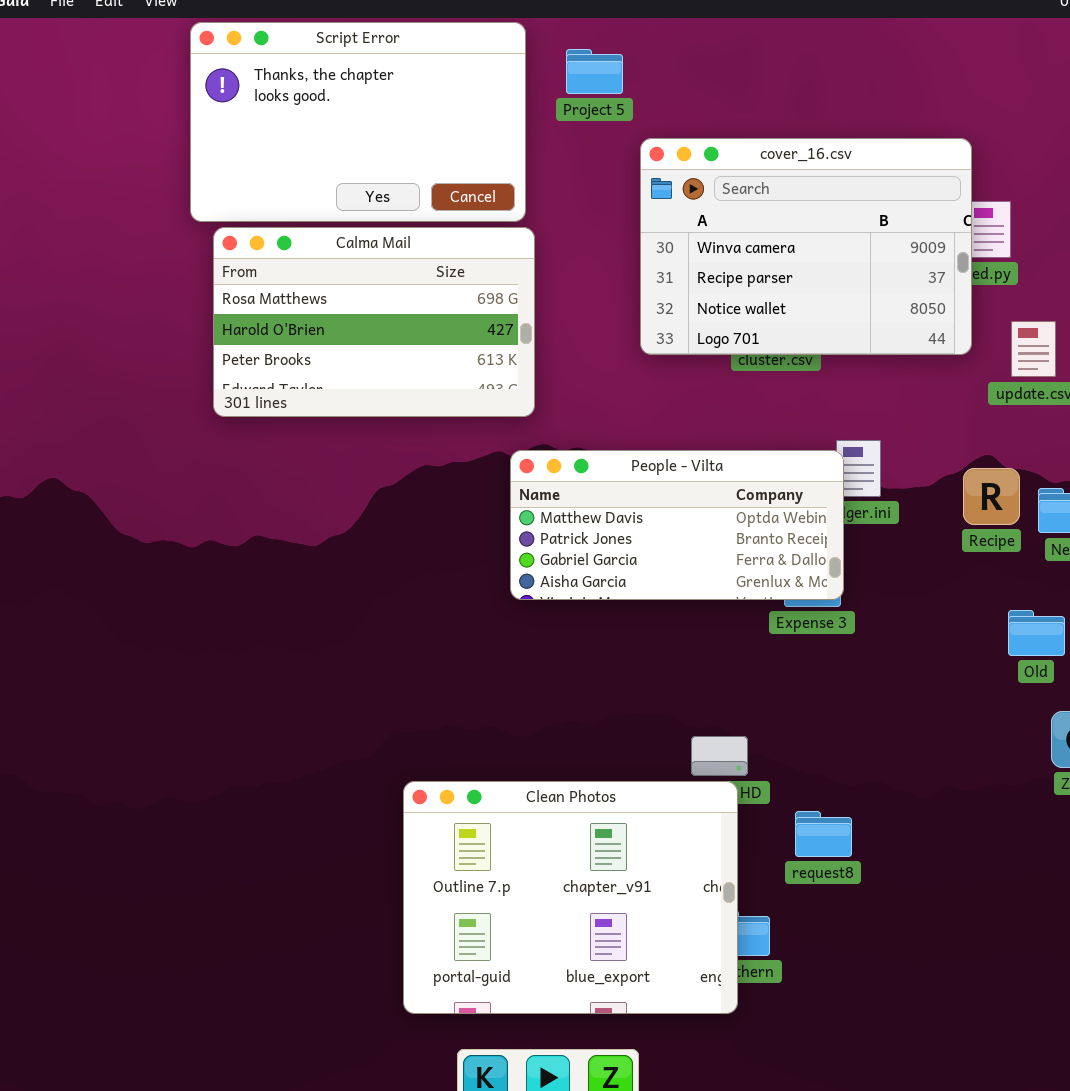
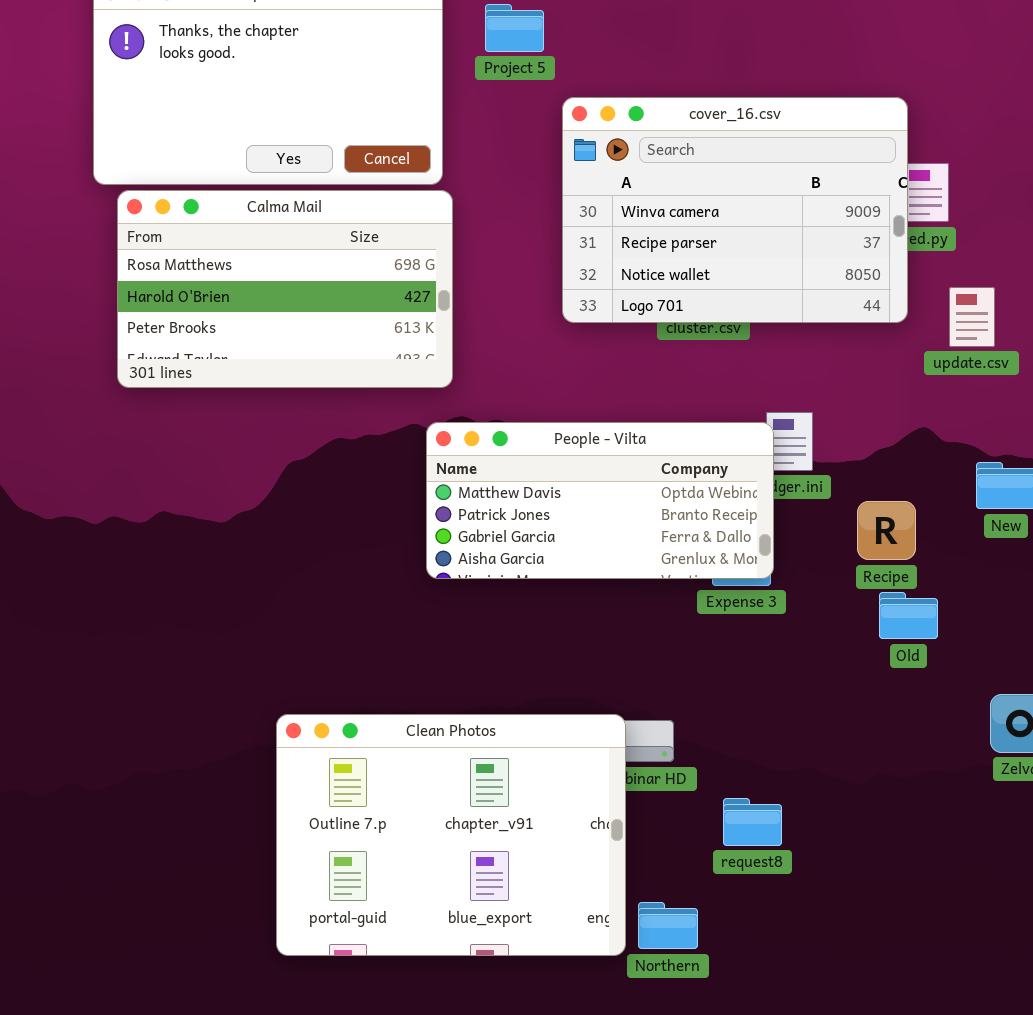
Recipe: [963,468,1020,525] -> [857,501,916,560], moved
Old: [1008,610,1065,656] -> [879,592,938,639], moved
Clean Photos: [403,781,738,1014] -> [276,714,626,956], moved

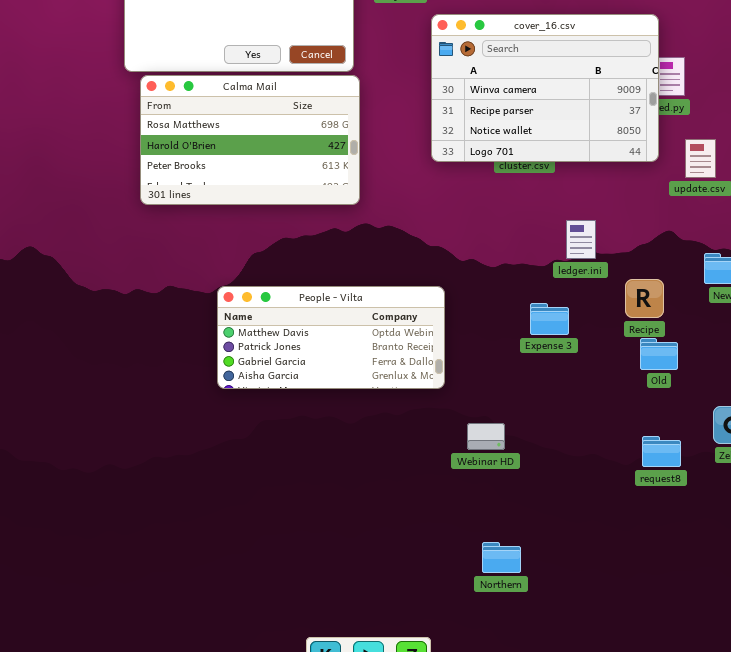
People - Vilta: [426,422,774,579] -> [217,286,445,389], moved
Clean Photos: [276,714,626,956] -> none, closed
request8: [723,798,782,846] -> [642,436,681,467], moved

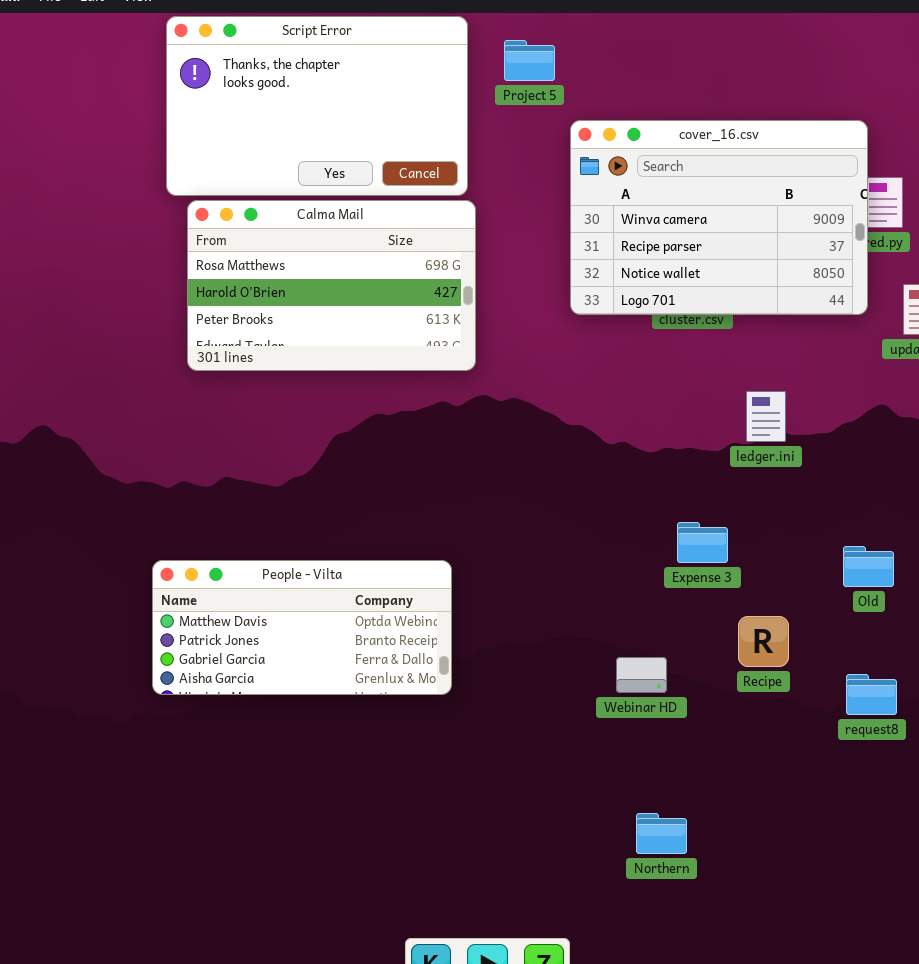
Recipe: [625,279,664,318] -> [738,616,789,667], moved
People - Vilta: [217,286,445,389] -> [152,560,452,695], moved
Expense 3: [530,303,569,335] -> [677,522,728,563], moved

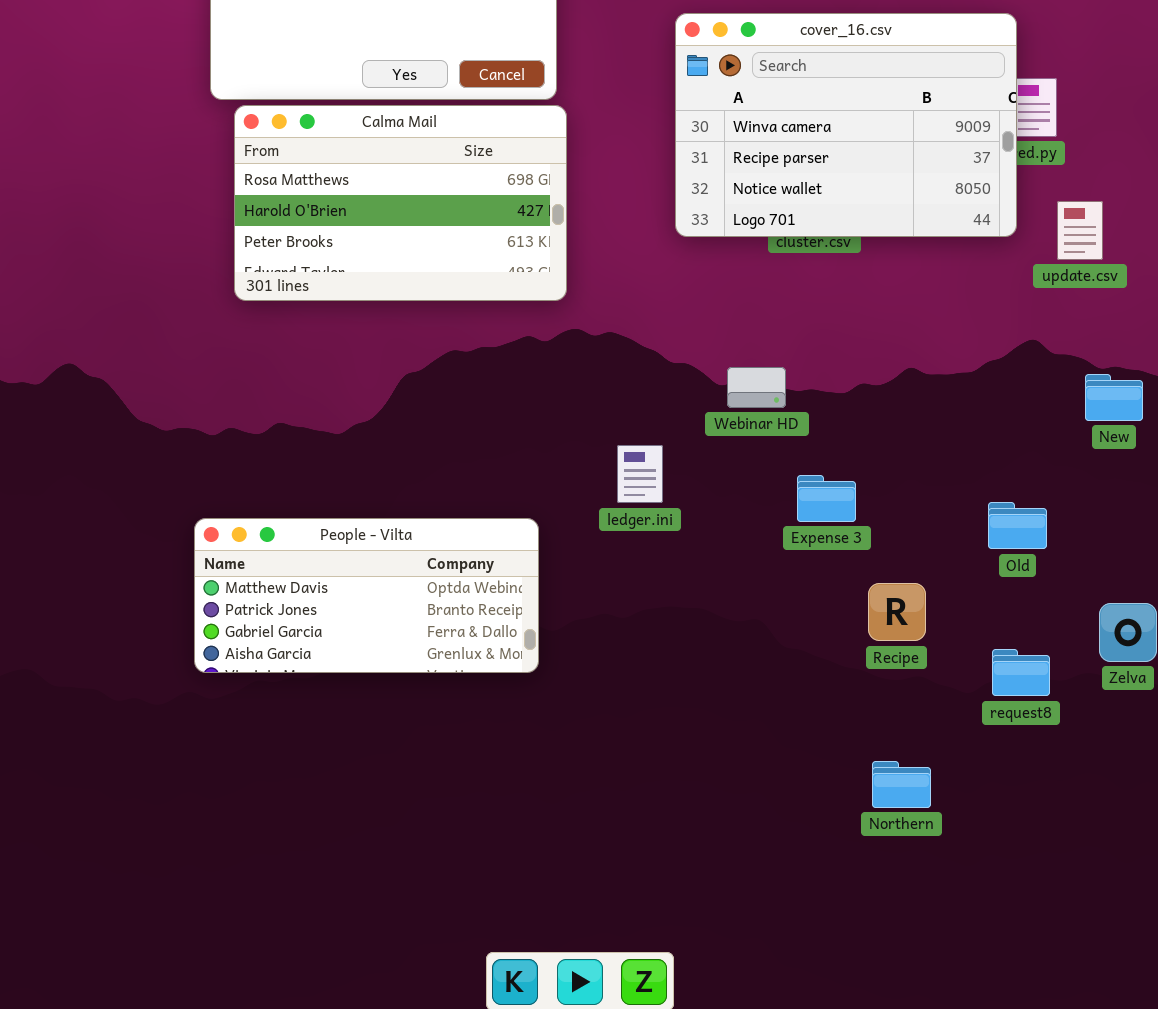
ledger.ini: [746,391,786,442] -> [617,445,663,503], moved
Webinar HD: [616,657,667,693] -> [727,367,786,408], moved
Northern: [636,813,687,854] -> [872,761,931,808], moved

